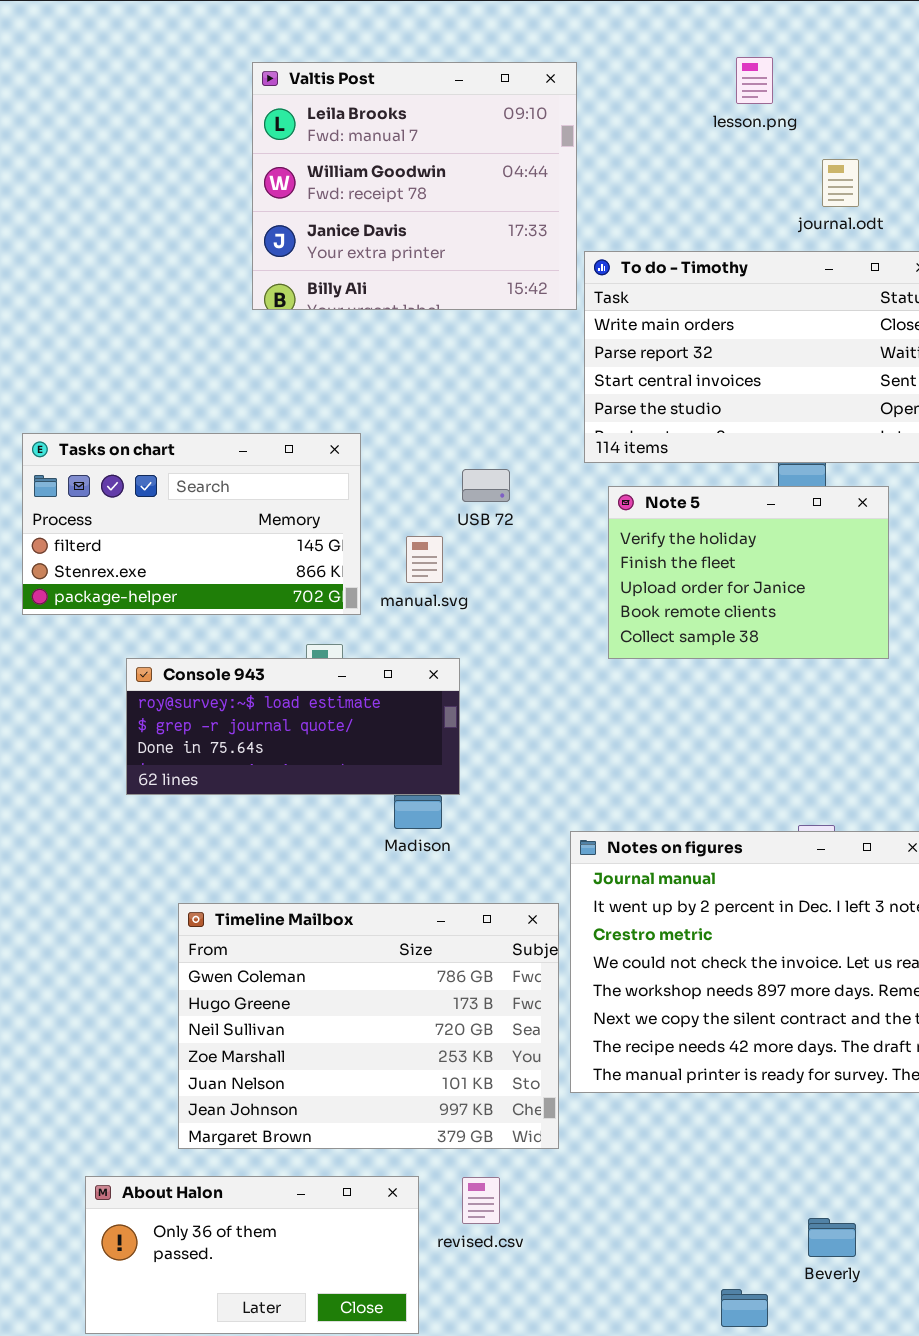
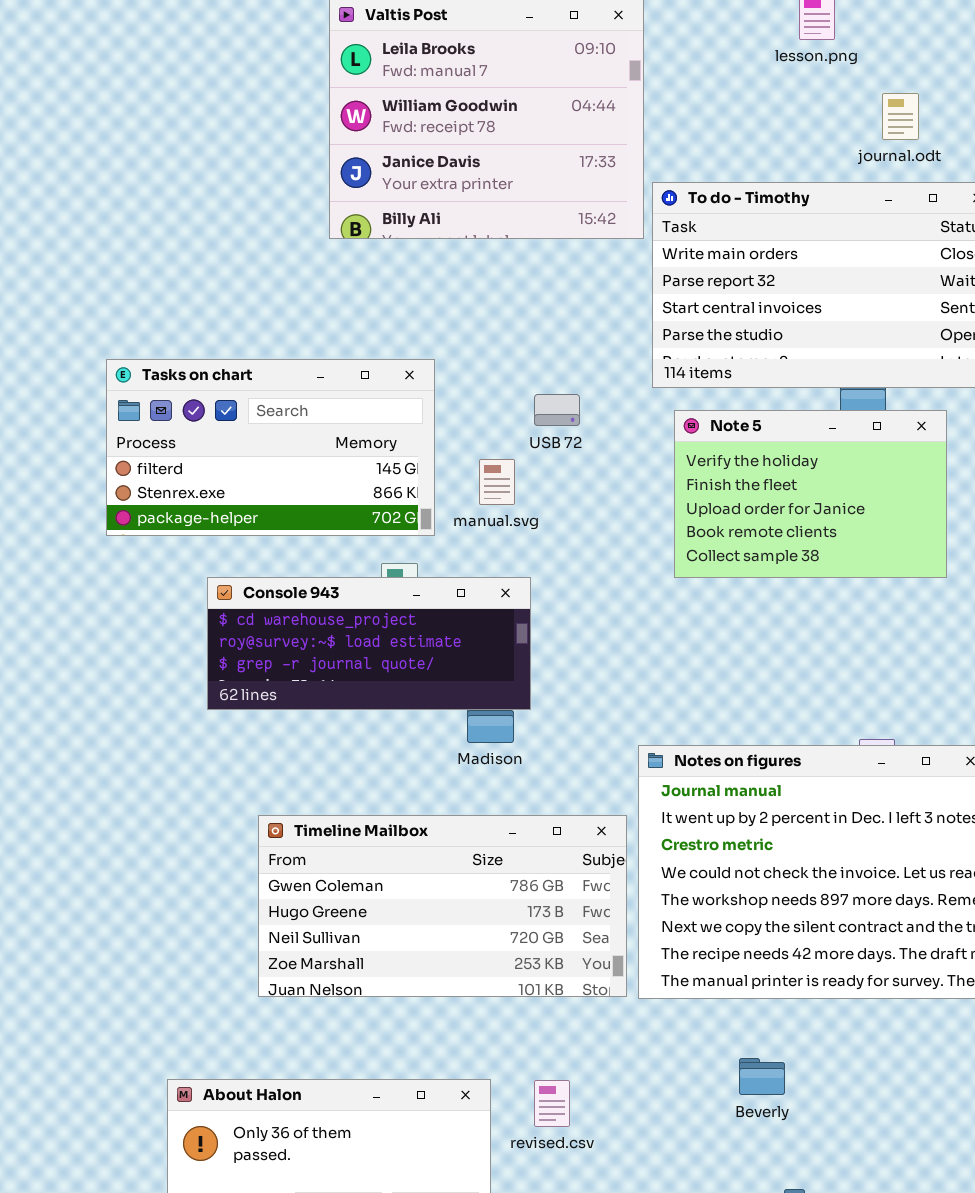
Console 943: [126,658,460,795] -> [207,577,531,710], scrolled up 1 row
Timeline Mailbox: [178,903,559,1149] -> [258,815,627,997], resized
Beverly: [808,1218,856,1257] -> [739,1058,785,1095], moved

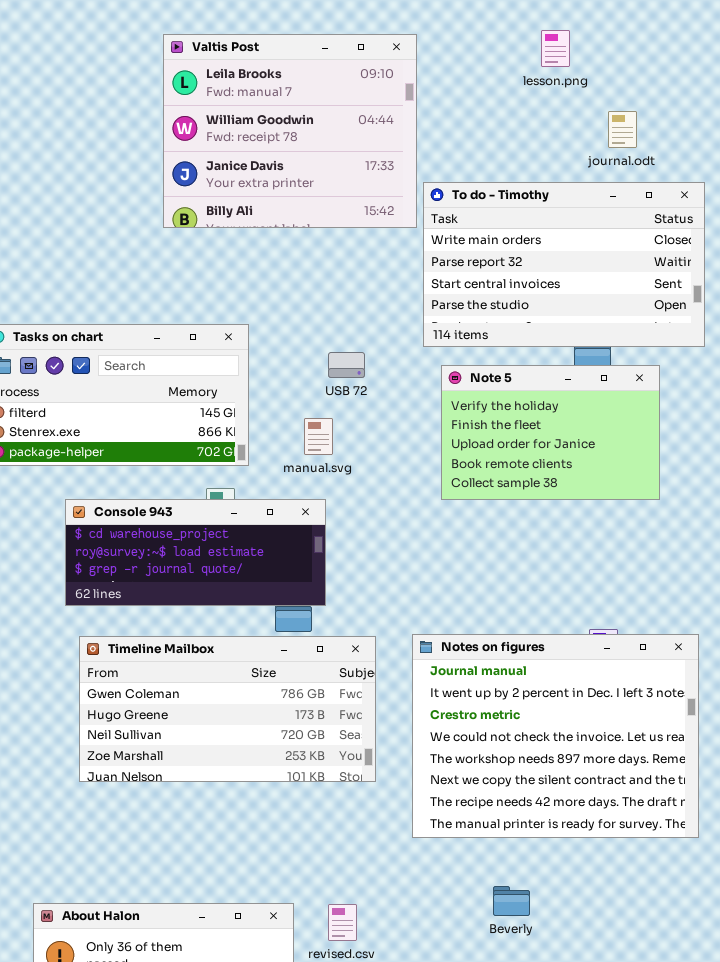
manual.svg: [479,459,515,505] -> [304,418,333,455], moved
Timeline Mailbox: [258,815,627,997] -> [79,636,376,782], moved

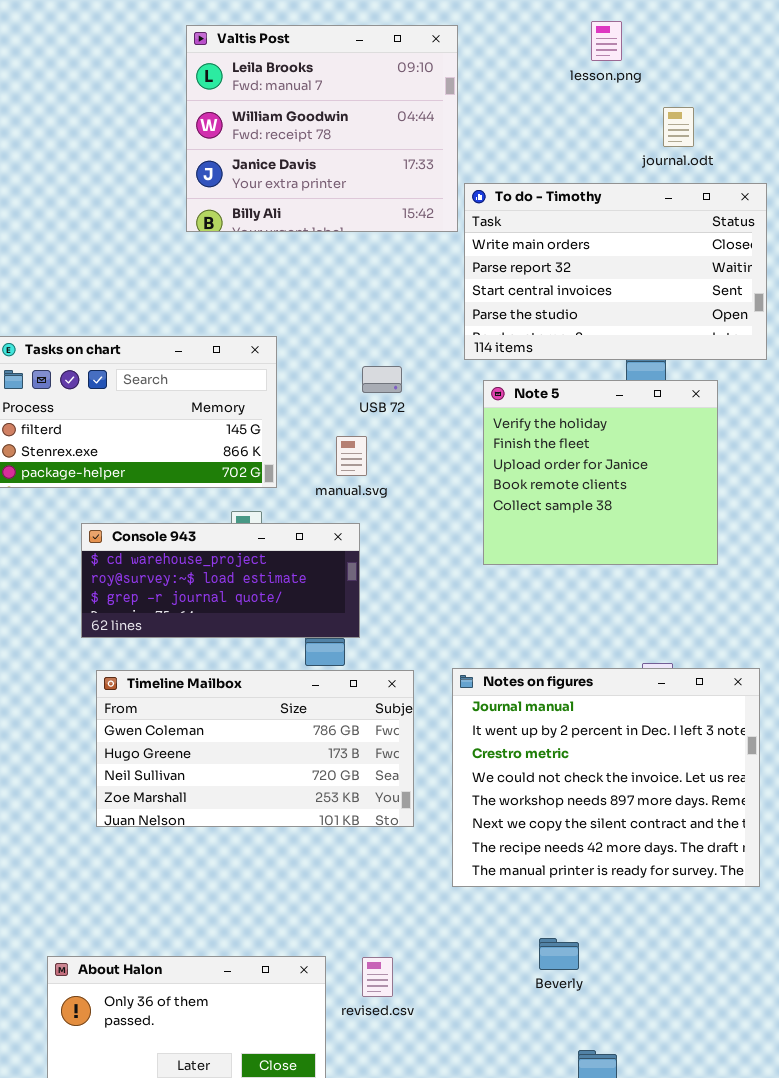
Note 5: [441,365,660,500] -> [483,380,718,565], resized

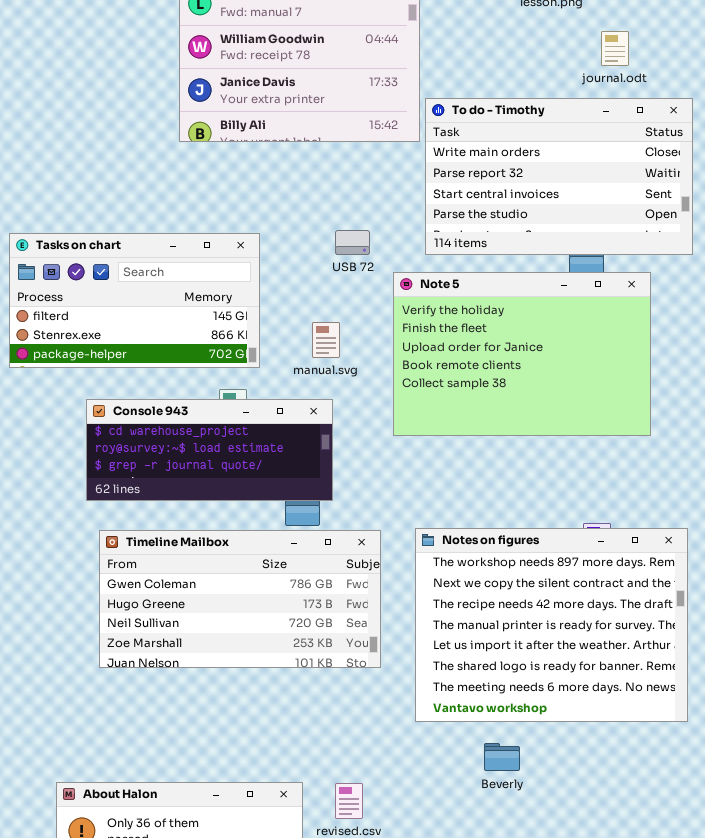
USB 72: [362,366,402,393] -> [335,230,370,255], moved
Note 5: [483,380,718,565] -> [393,272,651,436], resized
Notes on figures: [452,668,760,887] -> [415,528,688,722], scrolled down 4 rows
Beverly: [539,938,579,970] -> [484,743,520,771], moved

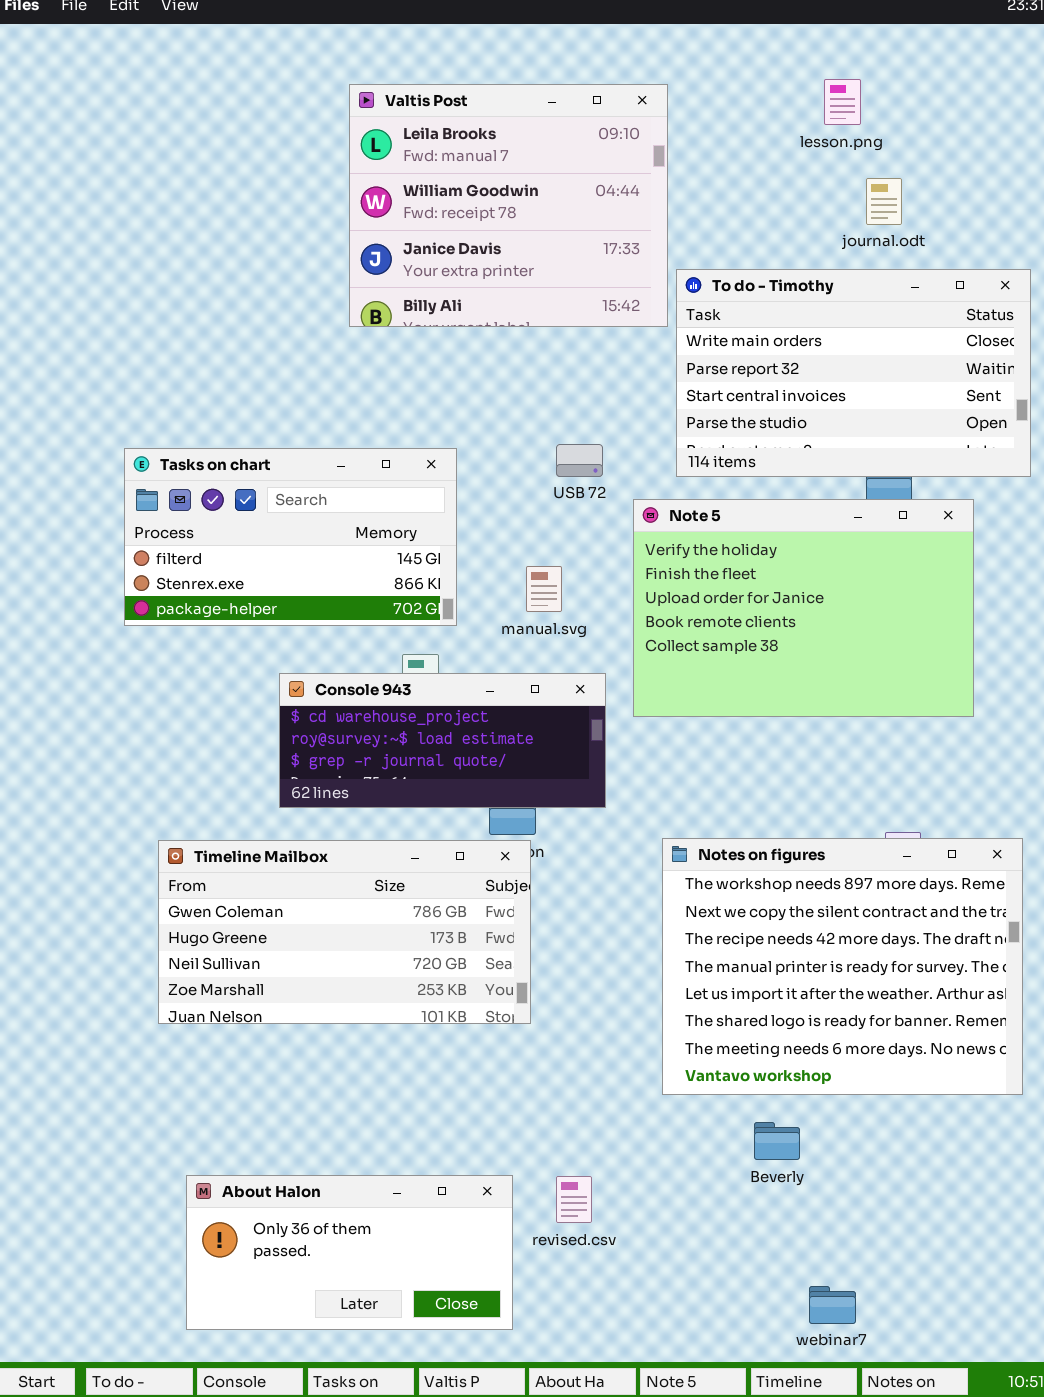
journal.odt: [601,31,629,66] -> [866,178,902,225], moved
Console 943: [86,399,333,501] -> [279,673,606,808], moved
Timeline Mailbox: [99,530,381,668] -> [158,840,531,1024], moved

